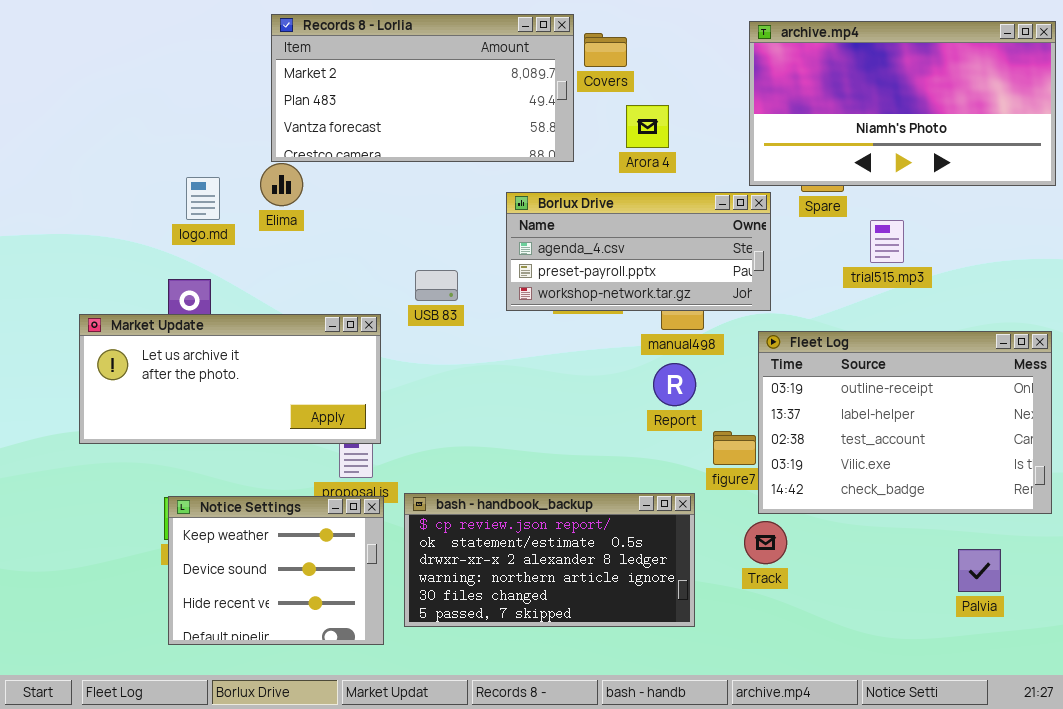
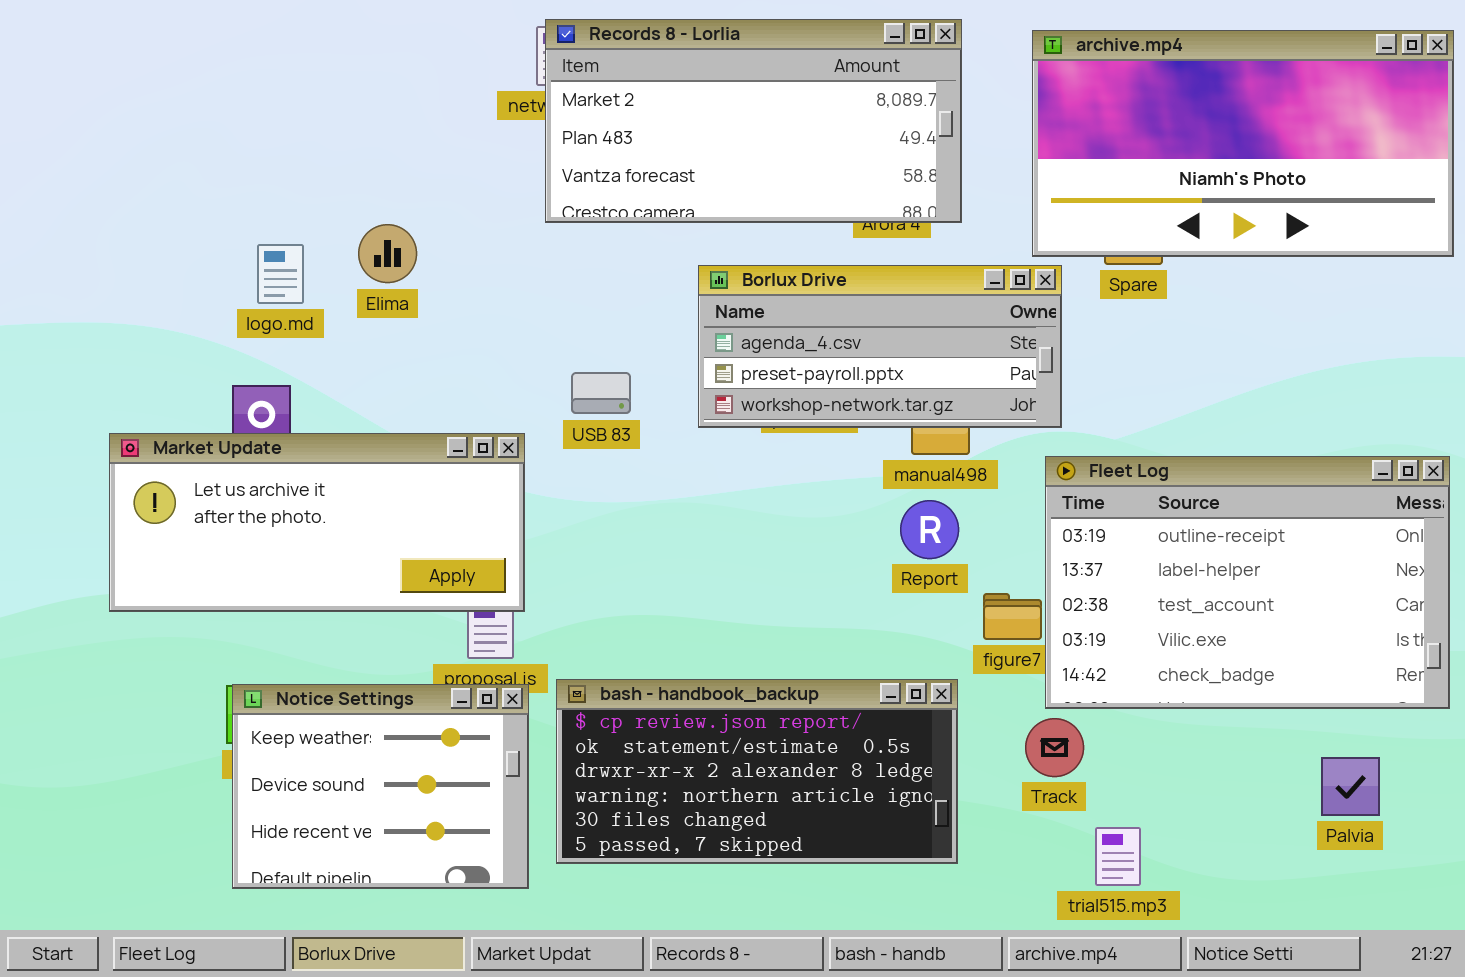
Records 8 - Lorlia: [271,14,574,162] -> [545,19,962,223], moved
trial515.mp3: [870,220,904,263] -> [1095,827,1141,886], moved

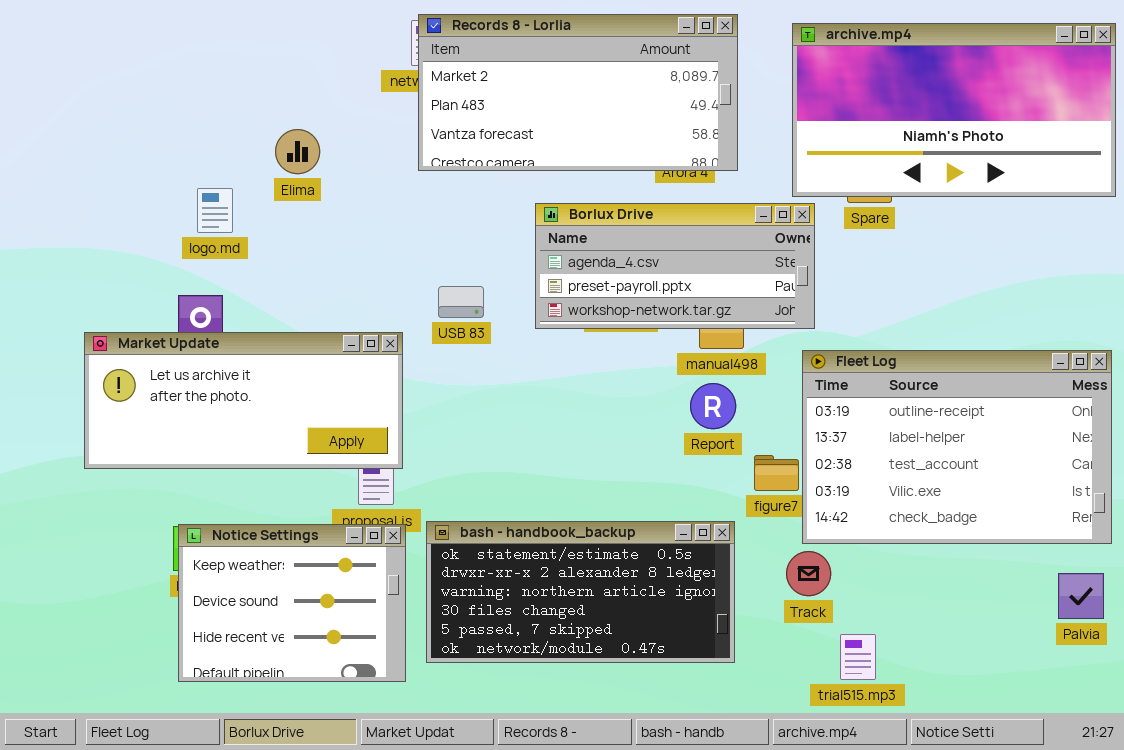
Elima: [358,224,417,283] -> [275,129,320,174], moved
bash - handbook_backup: [556,679,958,864] -> [426,521,735,663], scrolled down 1 row
Palvia: [1321,757,1380,816] -> [1058,573,1104,619], moved

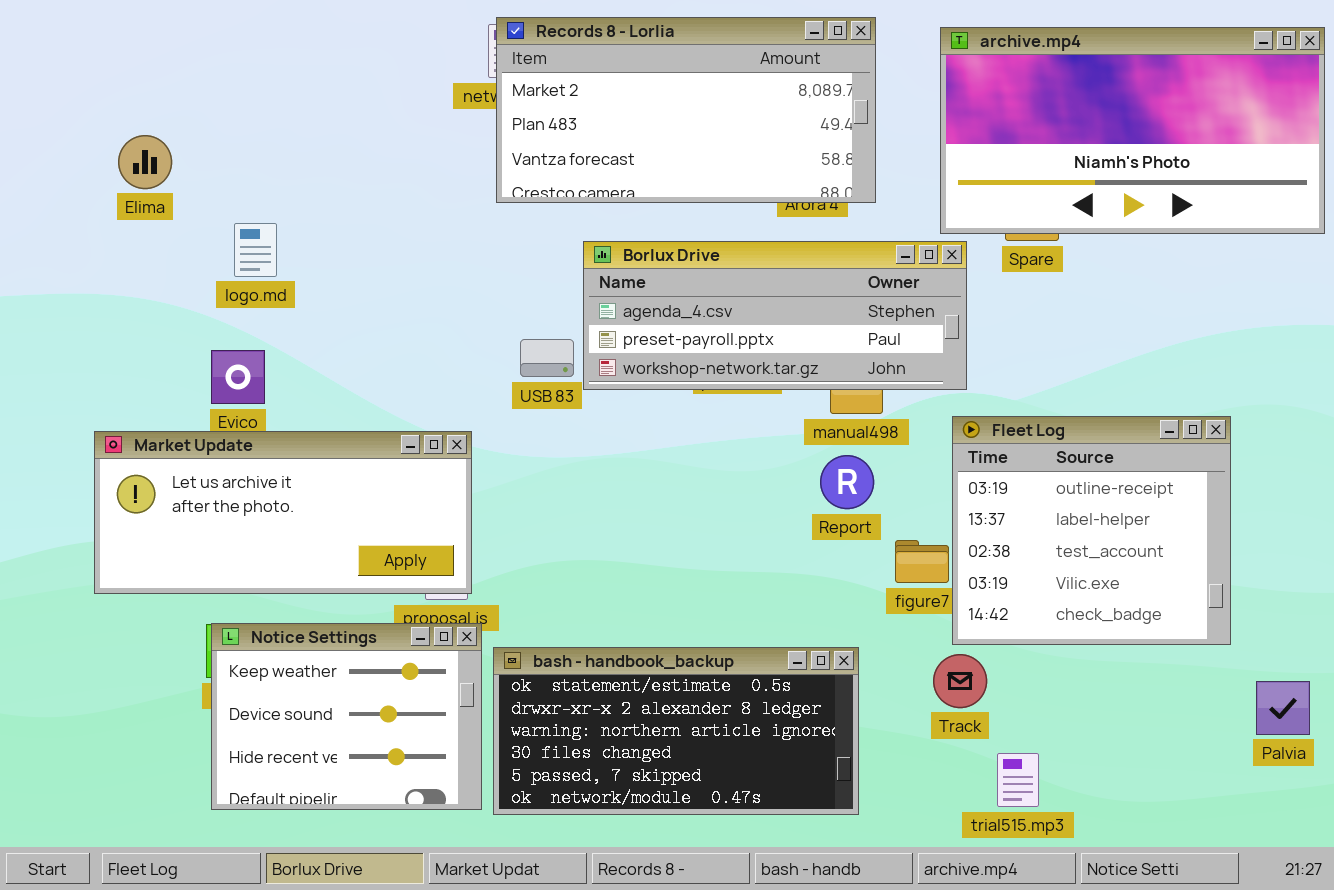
Elima: [275,129,320,174] -> [118,135,172,189], moved
Borlux Drive: [535,203,815,329] -> [583,241,967,390], resized
Market Update: [84,332,403,469] -> [94,431,472,594], moved
Fleet Log: [802,350,1112,544] -> [952,416,1231,645], resized
bash - handbook_backup: [426,521,735,663] -> [493,647,859,815], moved

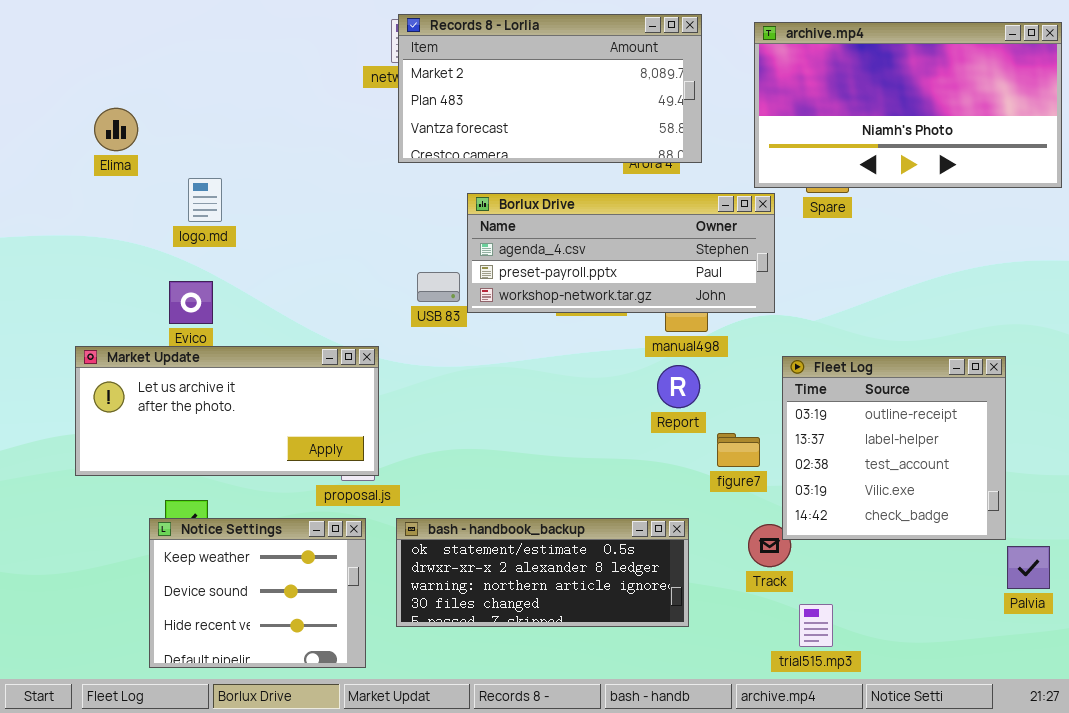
Fleet Log: [952,416,1231,645] -> [782,356,1006,540], moved
Notice Settings: [211,623,482,810] -> [149,518,366,668], moved
bash - handbook_backup: [493,647,859,815] -> [396,518,689,627], resized

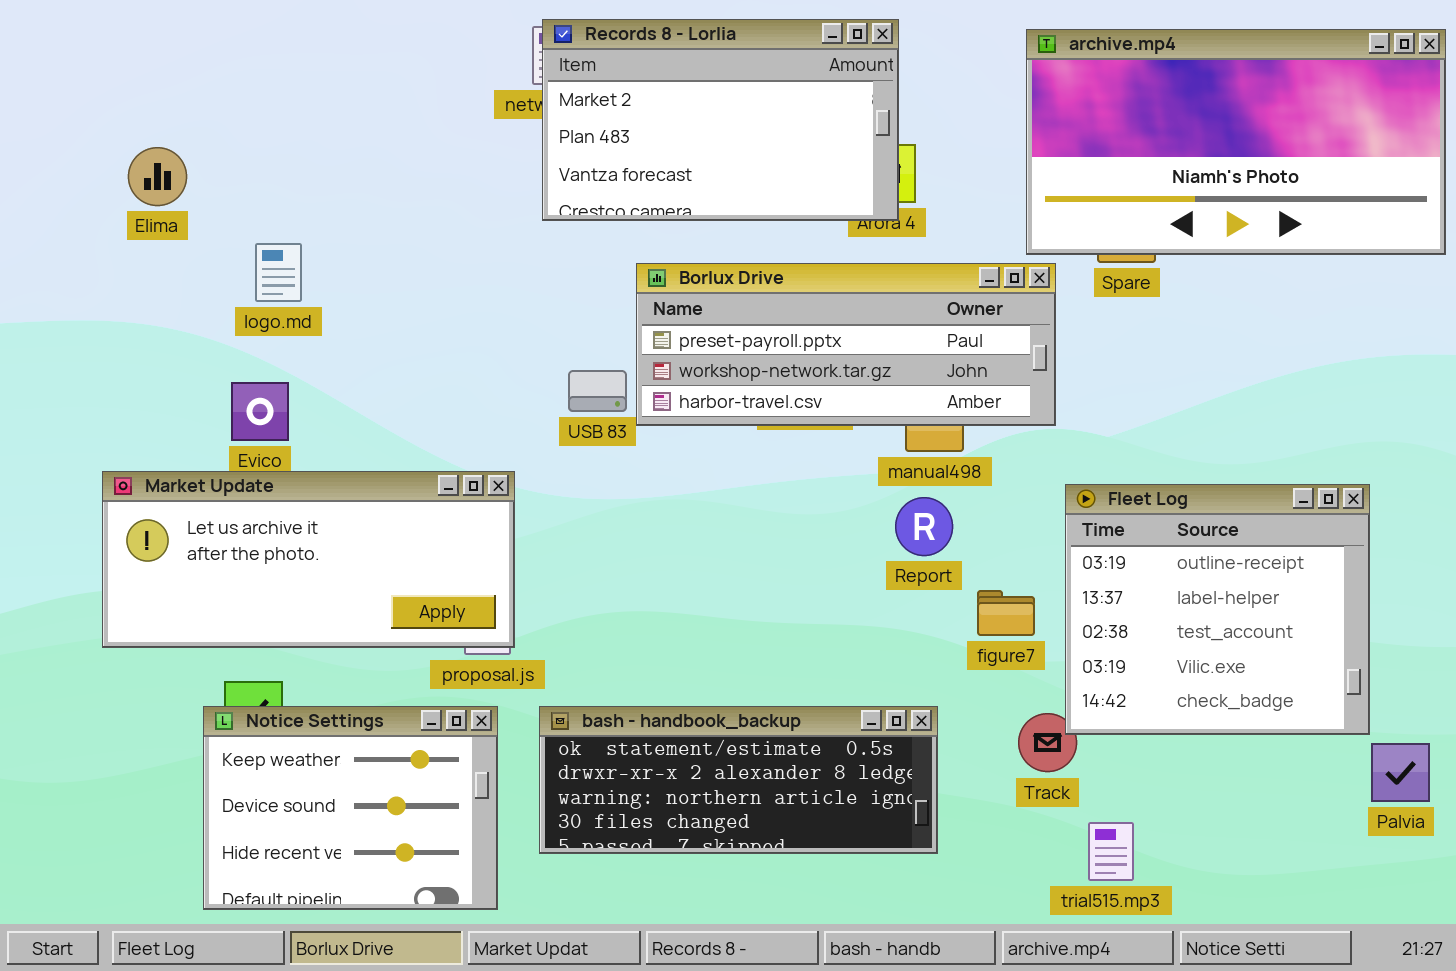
Records 8 - Lorlia: [398,14,702,163] -> [542,19,899,221], resized
Borlux Drive: [467,193,775,313] -> [636,263,1056,426], scrolled down 1 row

